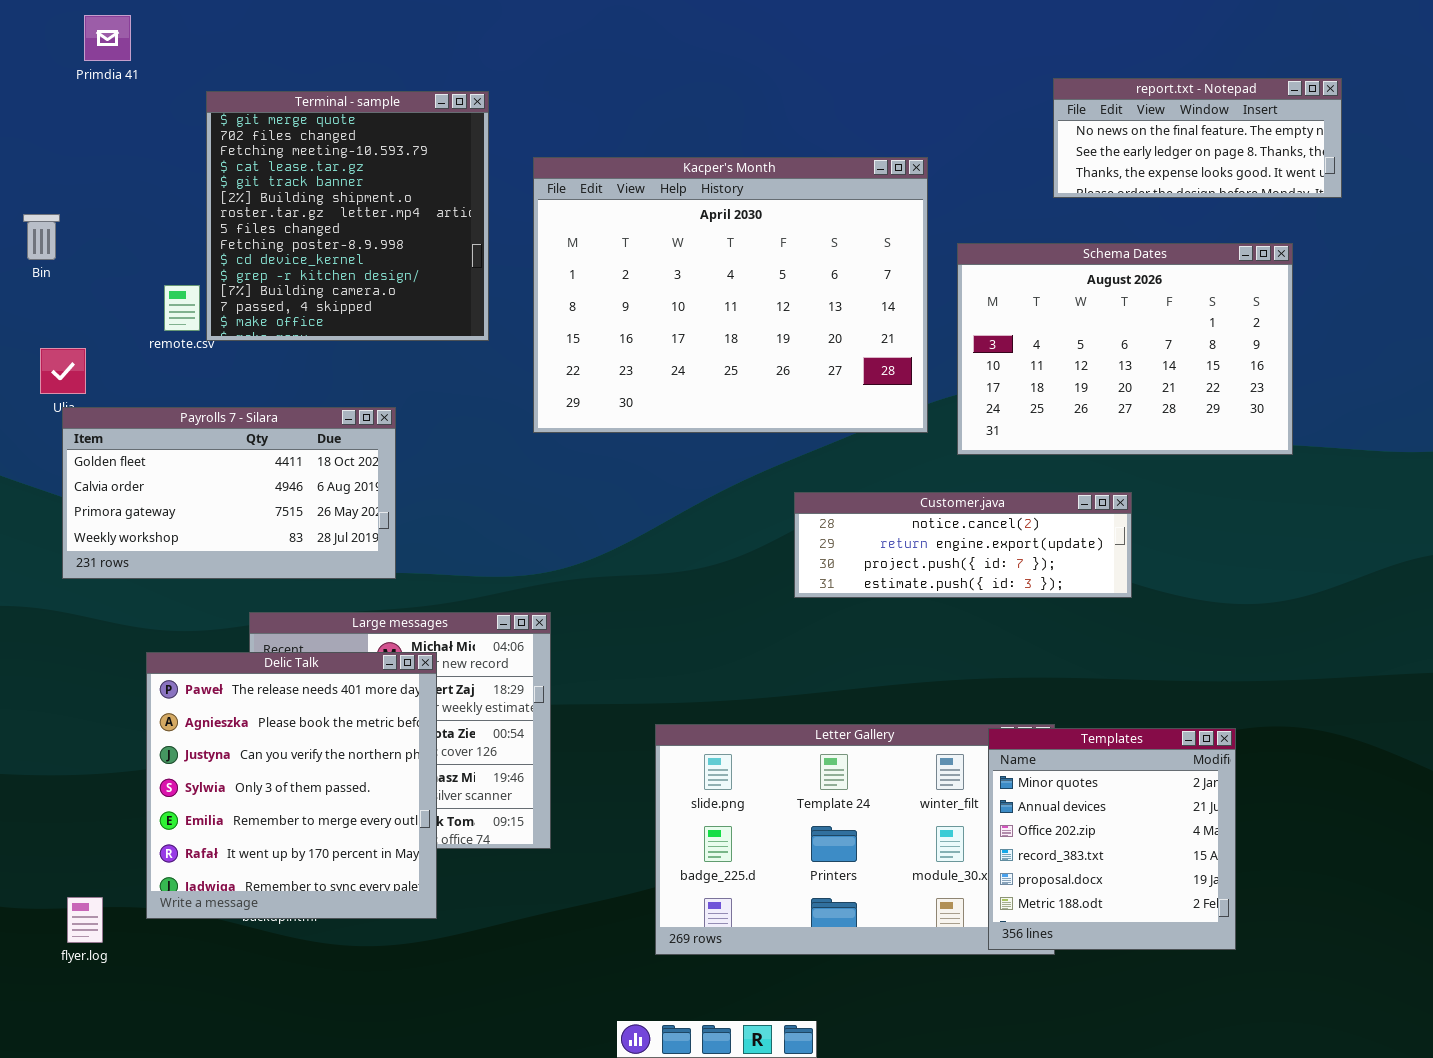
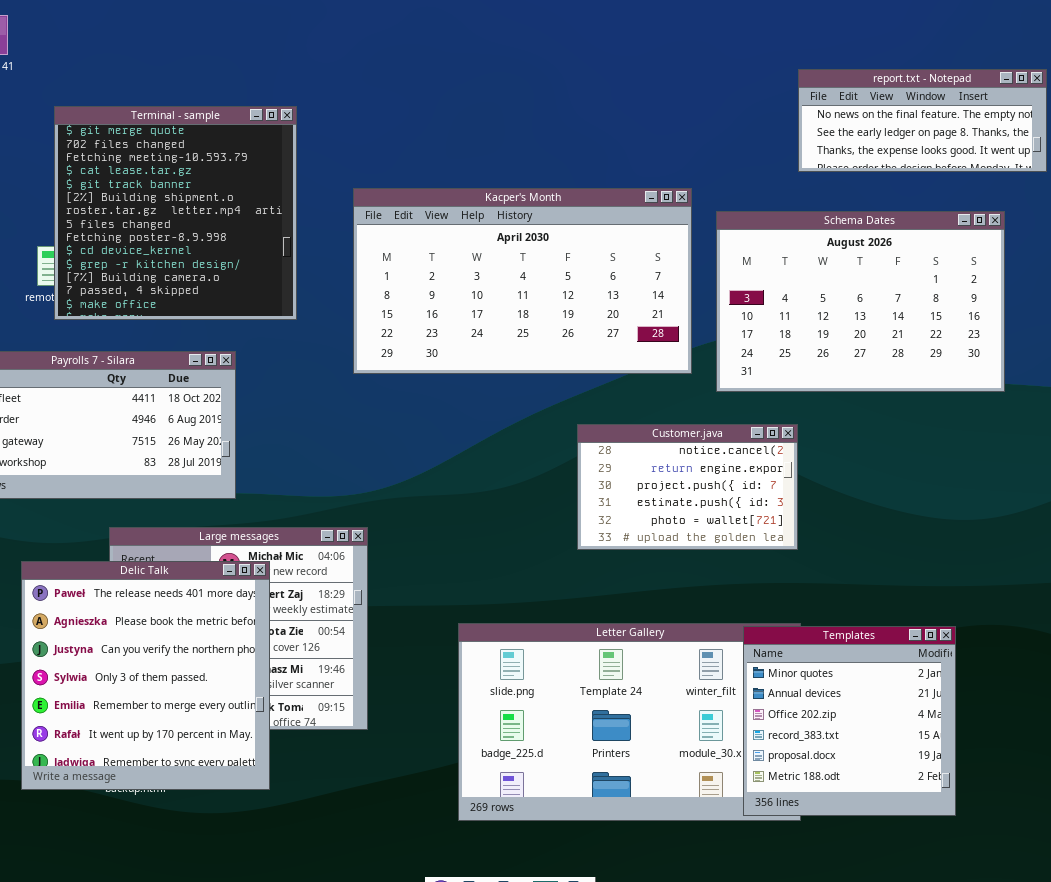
Terminal - sample: [206,91,489,341] -> [54,106,297,320], moved
Kacper's Month: [533,157,928,433] -> [353,188,692,374], resized
Customer.java: [794,492,1132,598] -> [577,424,798,550], resized

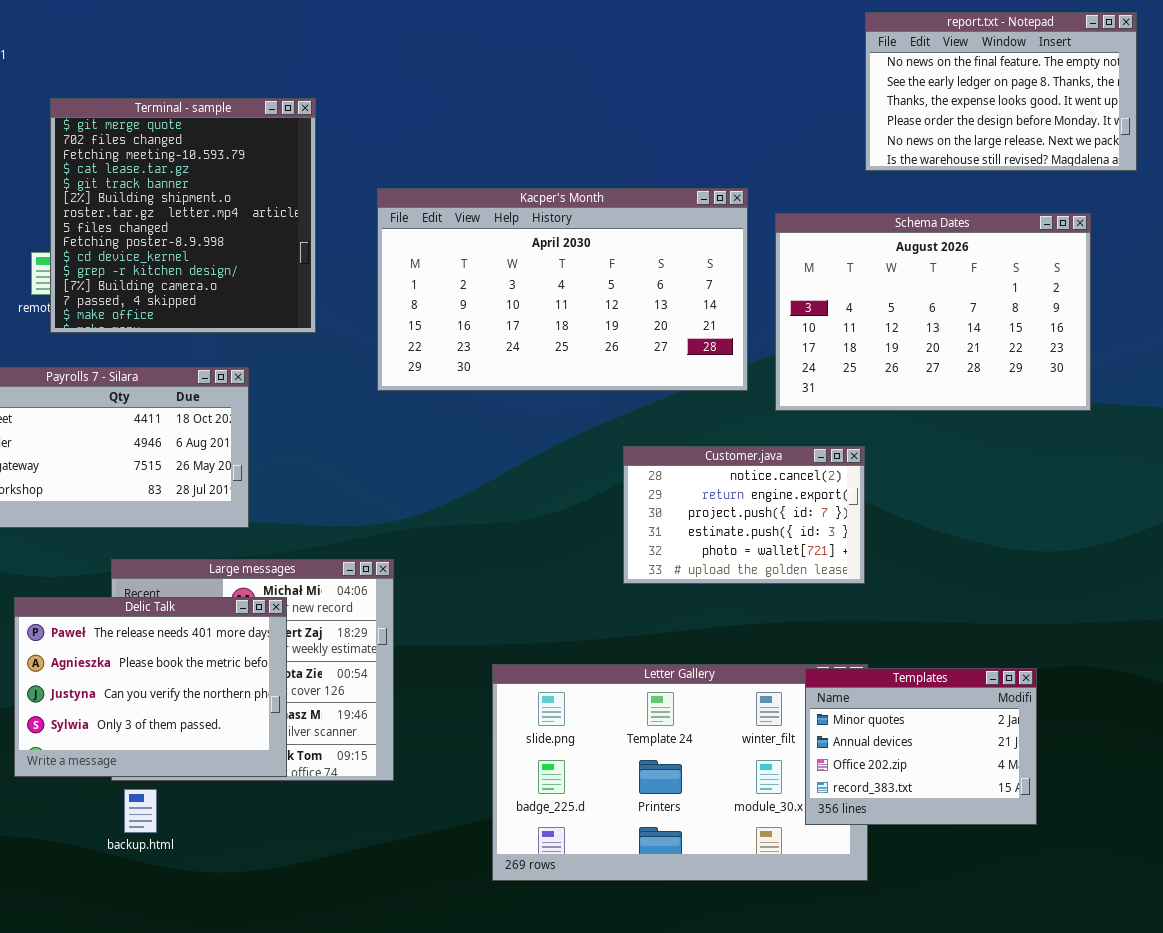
report.txt - Notepad: [798,69,1047,172] -> [865,12,1137,171], resized
Delic Talk: [21,561,270,790] -> [14,597,287,777], resized
Templates: [743,626,956,816] -> [805,668,1037,825], resized

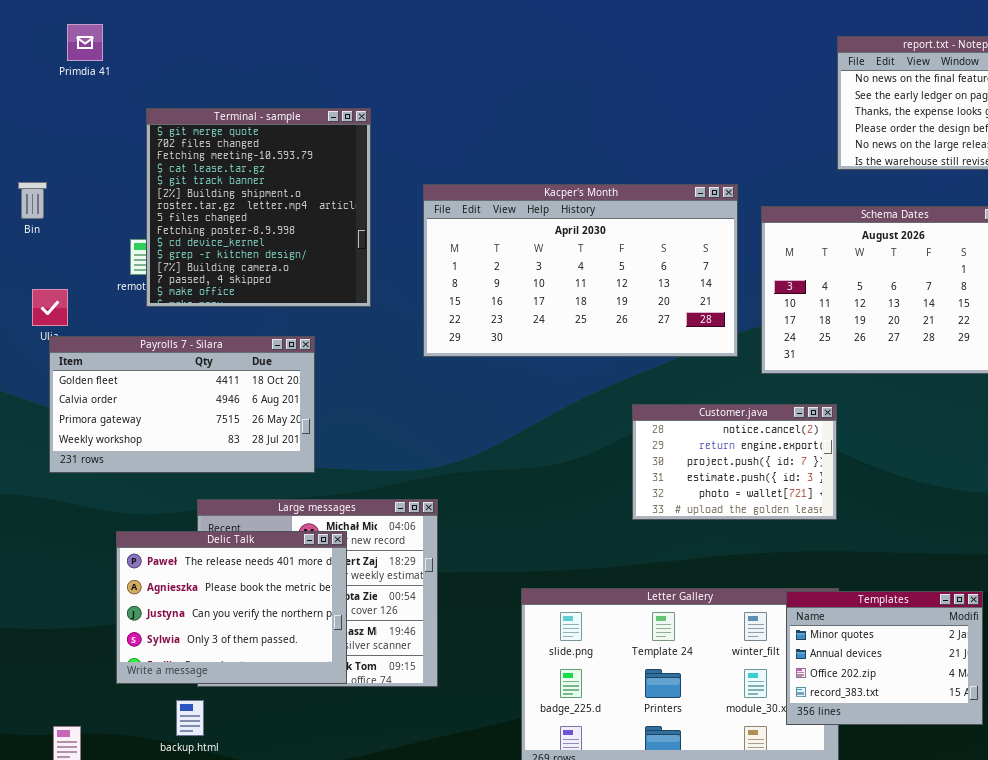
backup.html: [124,789,157,833] -> [176,700,204,736], moved

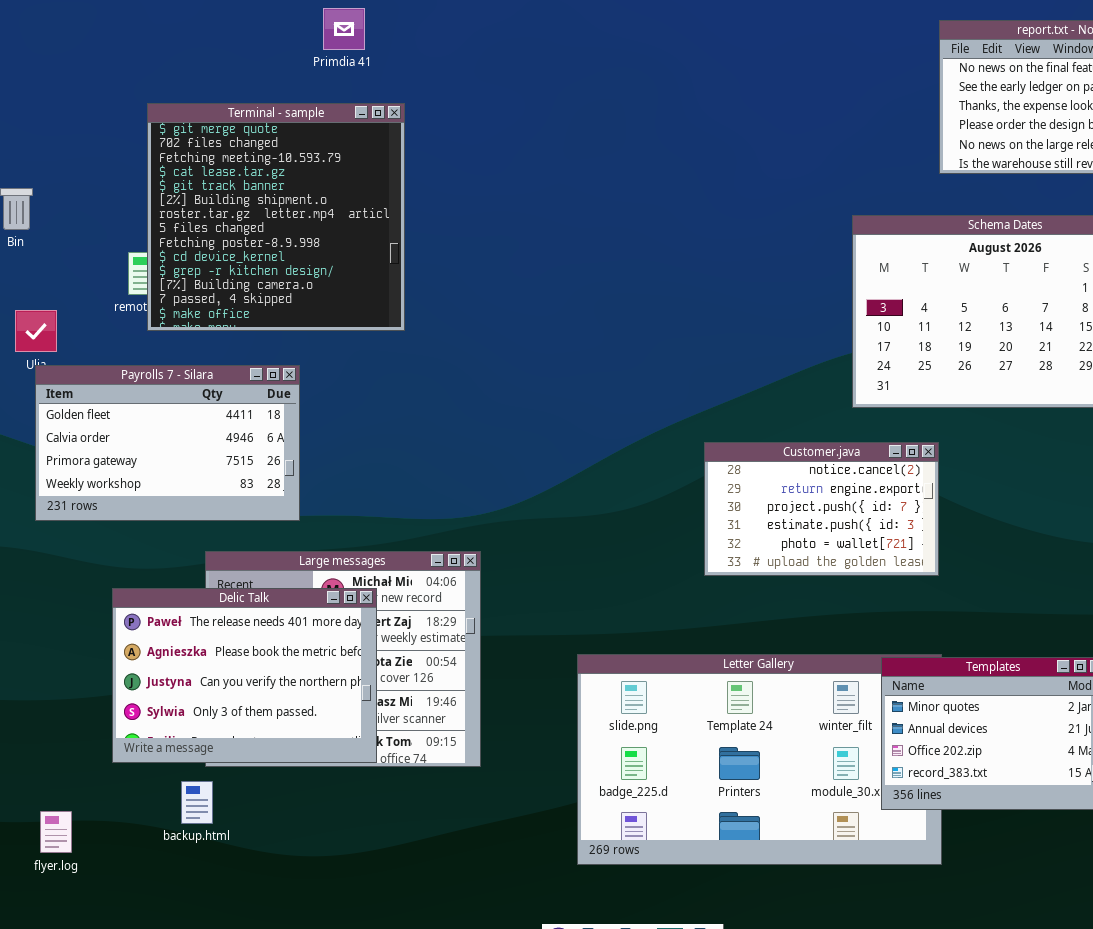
Primdia 41: [67,24,103,61] -> [323,8,365,50], moved
Kacper's Month: [423,184,738,357] -> none, closed
Payrolls 7 - Silara: [49,336,315,473] -> [35,365,300,521], resized

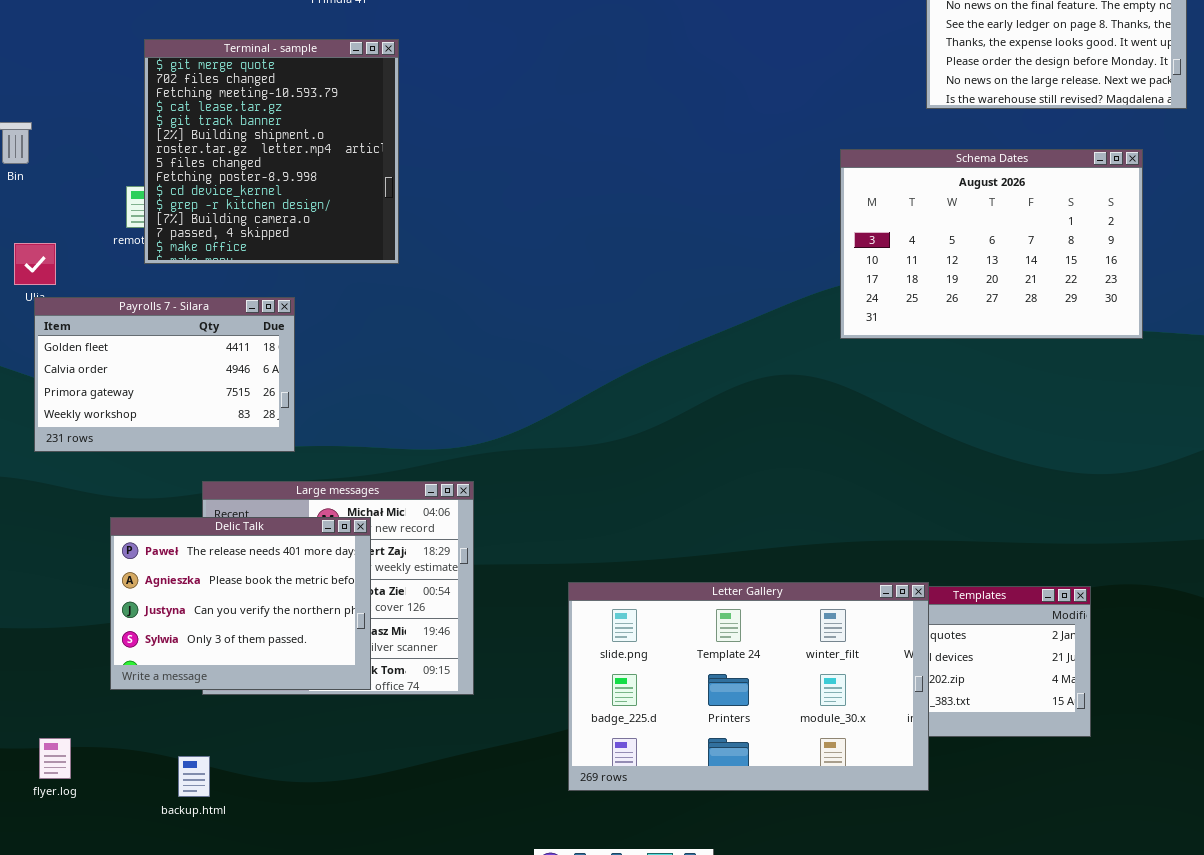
Customer.java: [704,442,939,576] -> none, closed
Letter Gallery: [577,654,942,865] -> [568,582,929,791], raised
backup.html: [181,781,213,824] -> [178,756,210,797], moved

